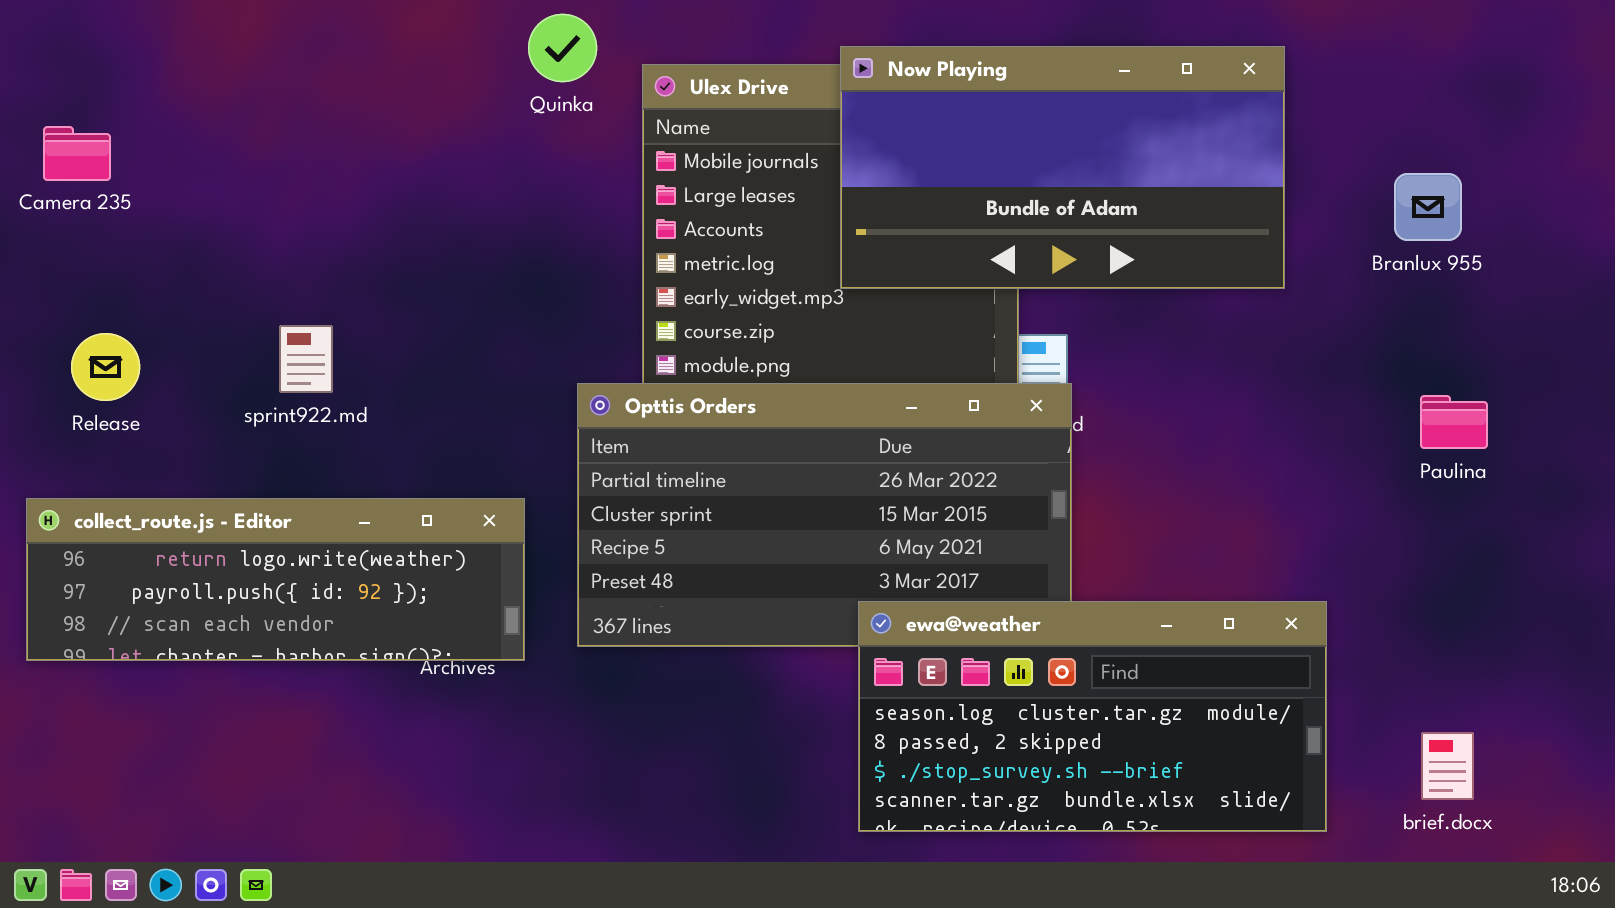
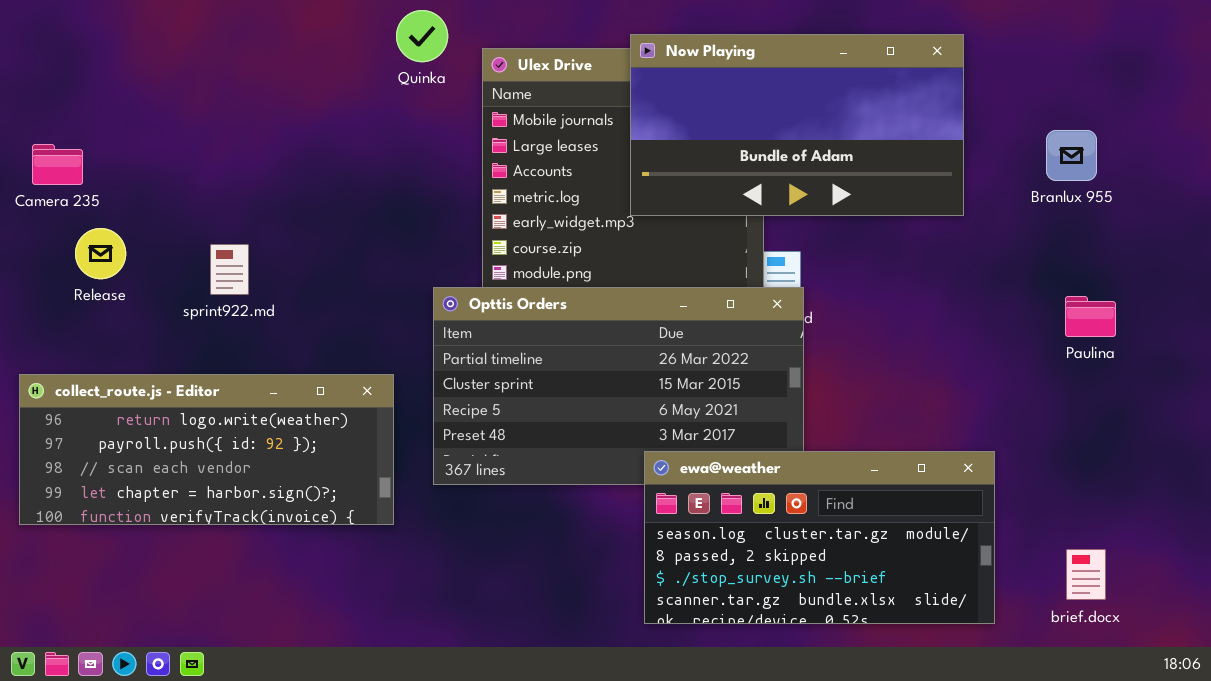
Camera 235: [43,126,111,181] -> [32,144,83,185], moved
Release: [71,333,140,401] -> [75,228,126,279], moved
collect_route.js - Editor: [26,498,525,661] -> [19,374,394,525], resized

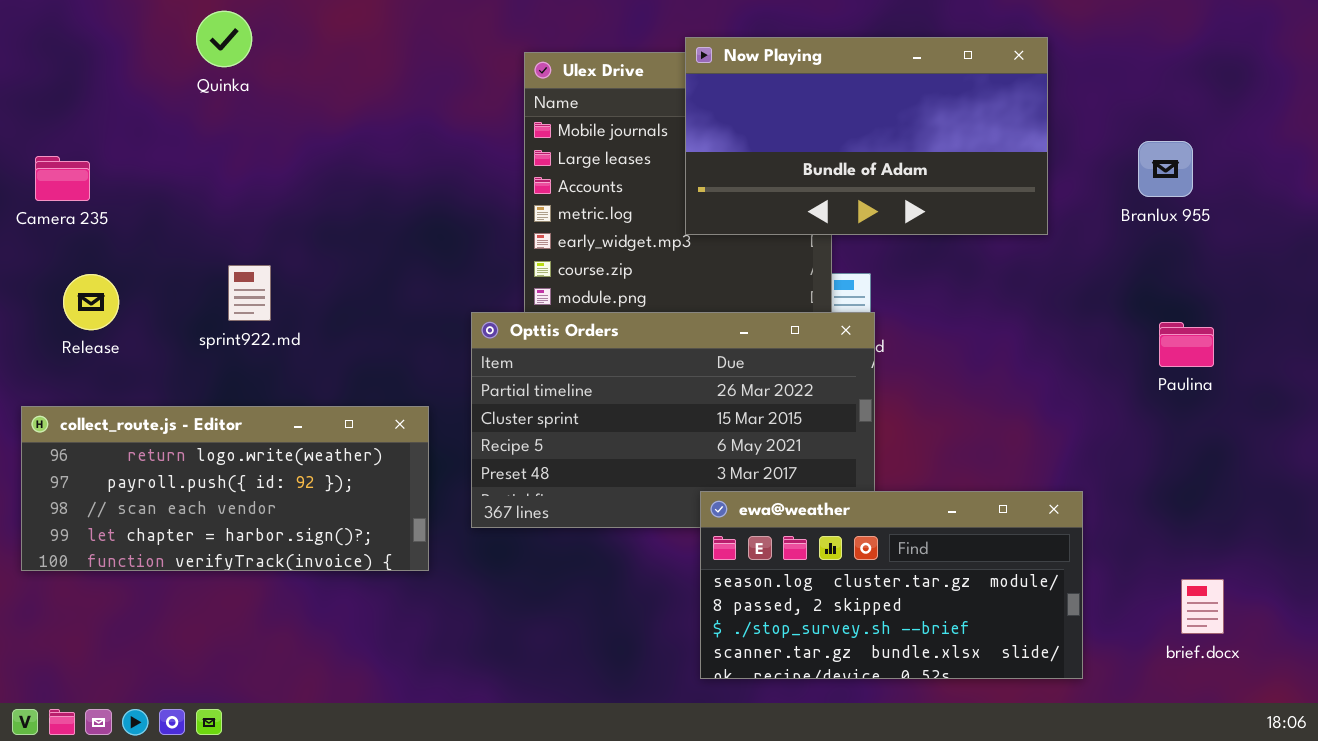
Quinka: [396,10,448,62] -> [196,11,252,67], moved
Release: [75,228,126,279] -> [63,274,119,330], moved
brief.docx: [1066,549,1106,600] -> [1181,579,1224,634], moved

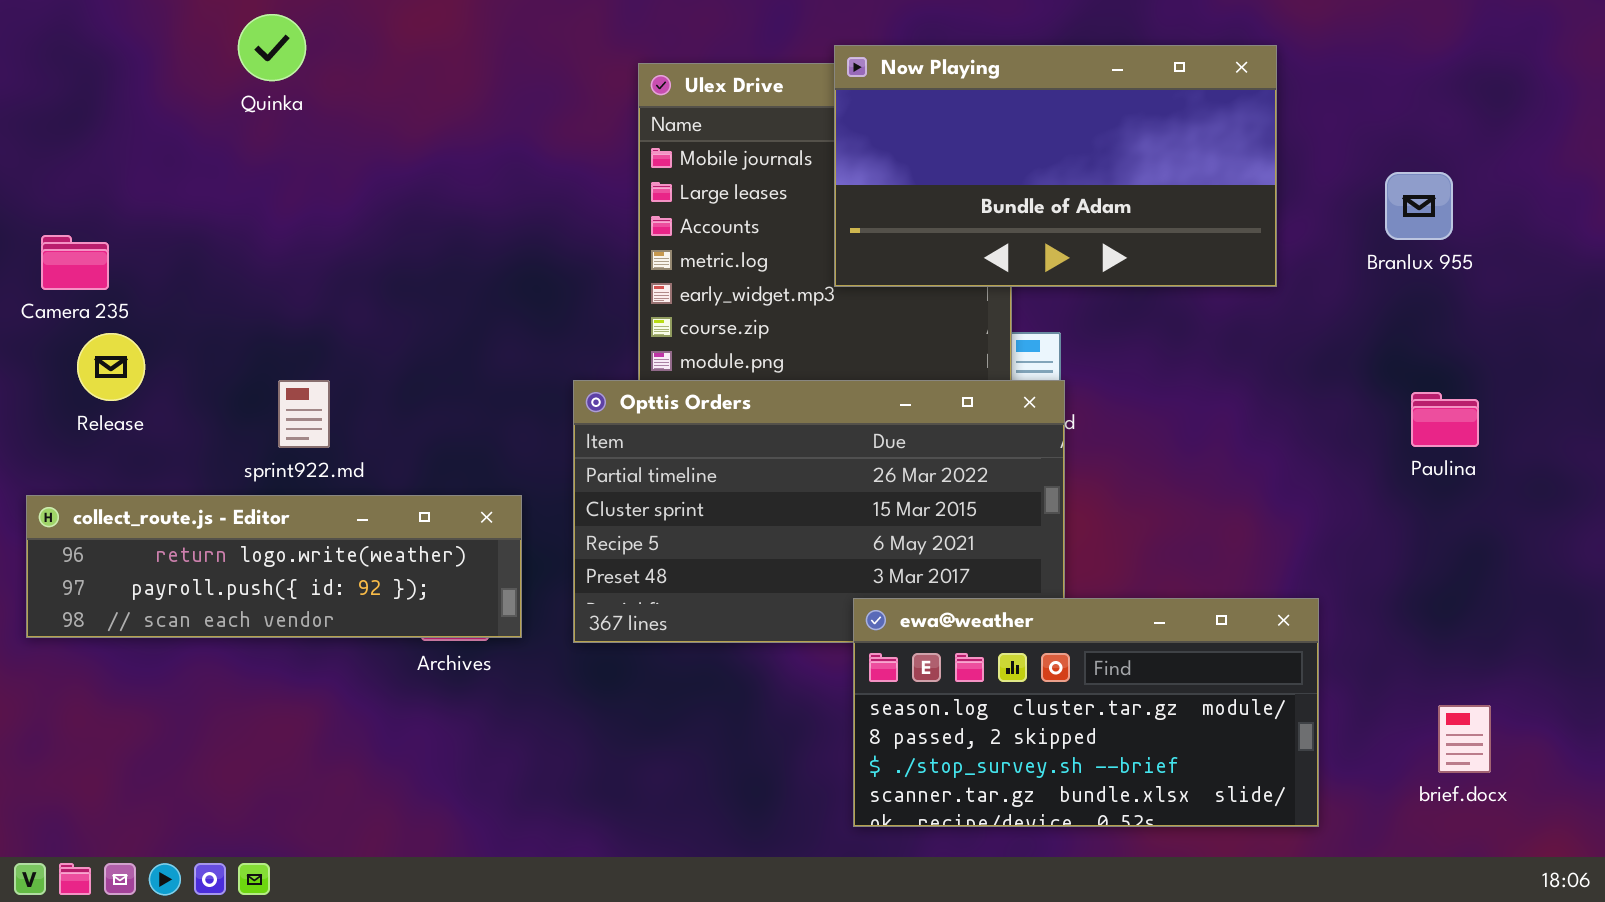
Camera 235: [35,156,90,201] -> [41,235,109,290], moved
sprint922.md: [228,265,271,321] -> [278,380,330,448], moved
collect_route.js - Editor: [21,406,429,571] -> [26,495,522,638], resized

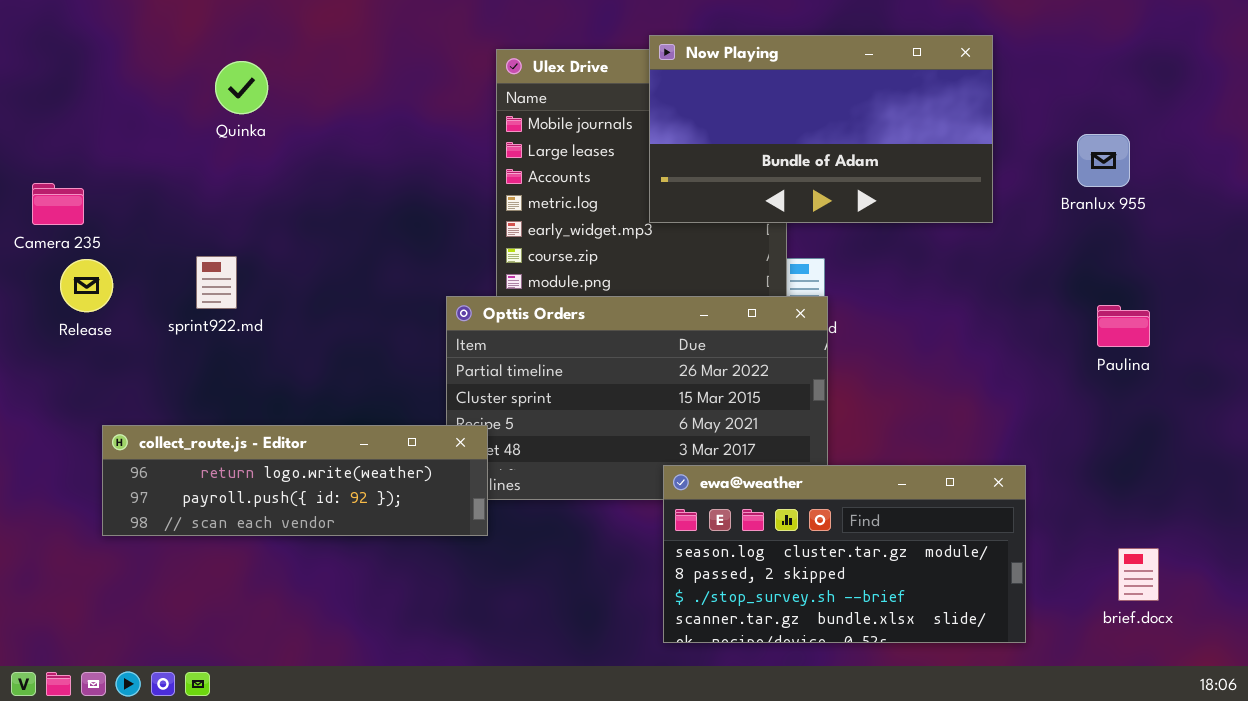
Quinka: [238,14,306,81] -> [215,61,268,114], moved
sprint922.md: [278,380,330,448] -> [196,256,237,309], moved
collect_route.js - Editor: [26,495,522,638] -> [102,425,488,536], moved

